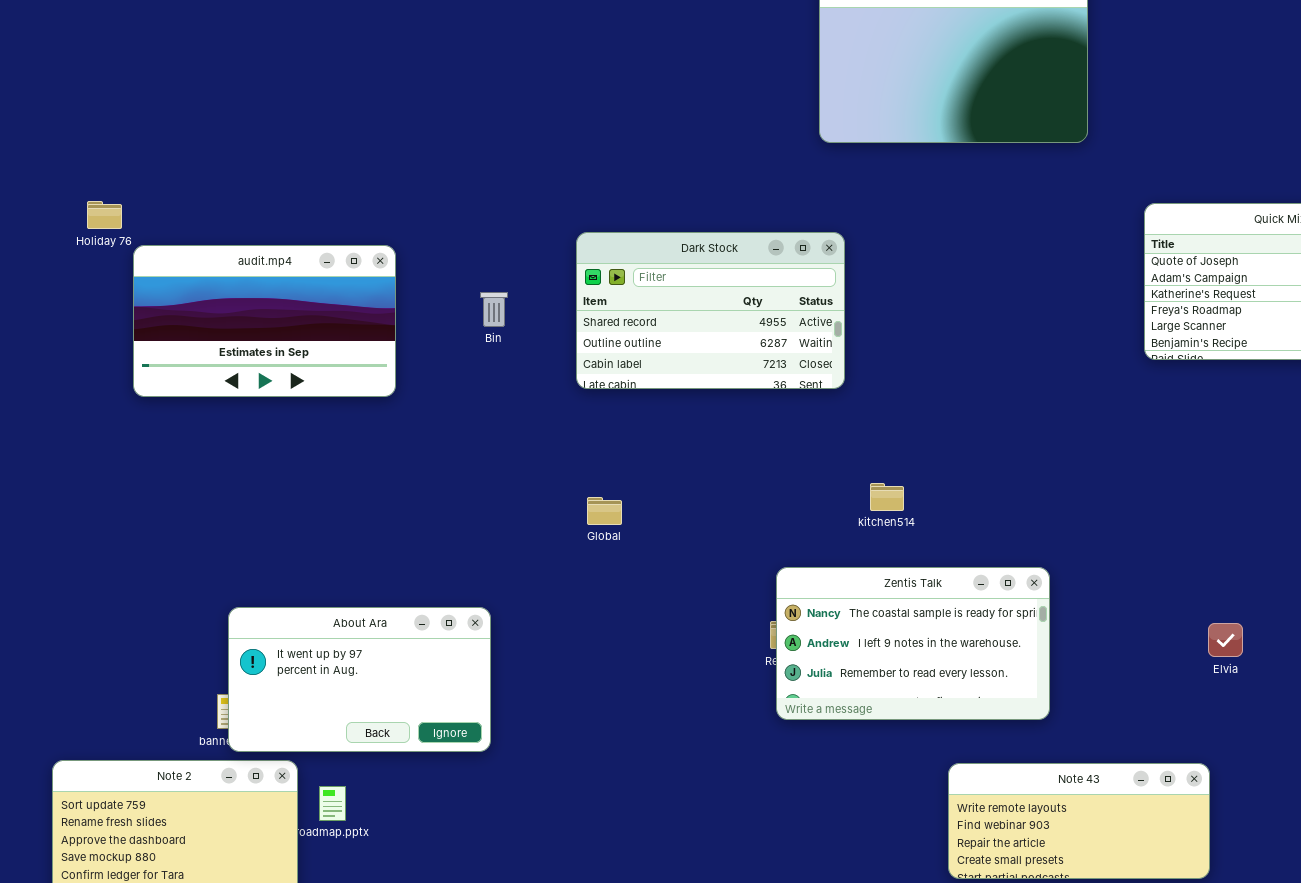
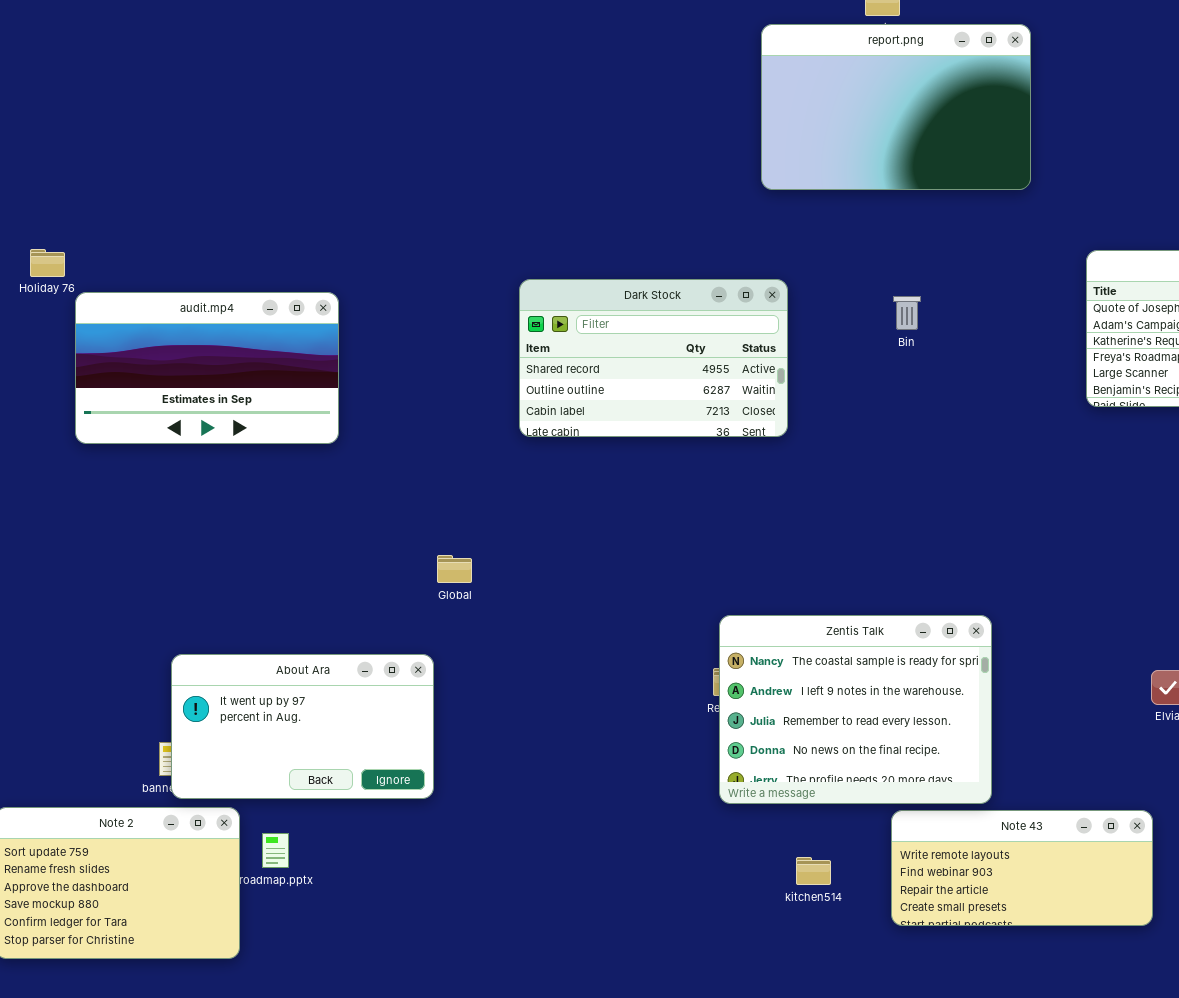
Bin: [480,292,508,327] -> [893,296,921,330], moved
kitchen514: [870,483,904,511] -> [796,857,831,885], moved
Global: [587,497,622,525] -> [437,555,472,583], moved
Zentis Talk: [776,567,1050,720] -> [719,615,992,804], resized

